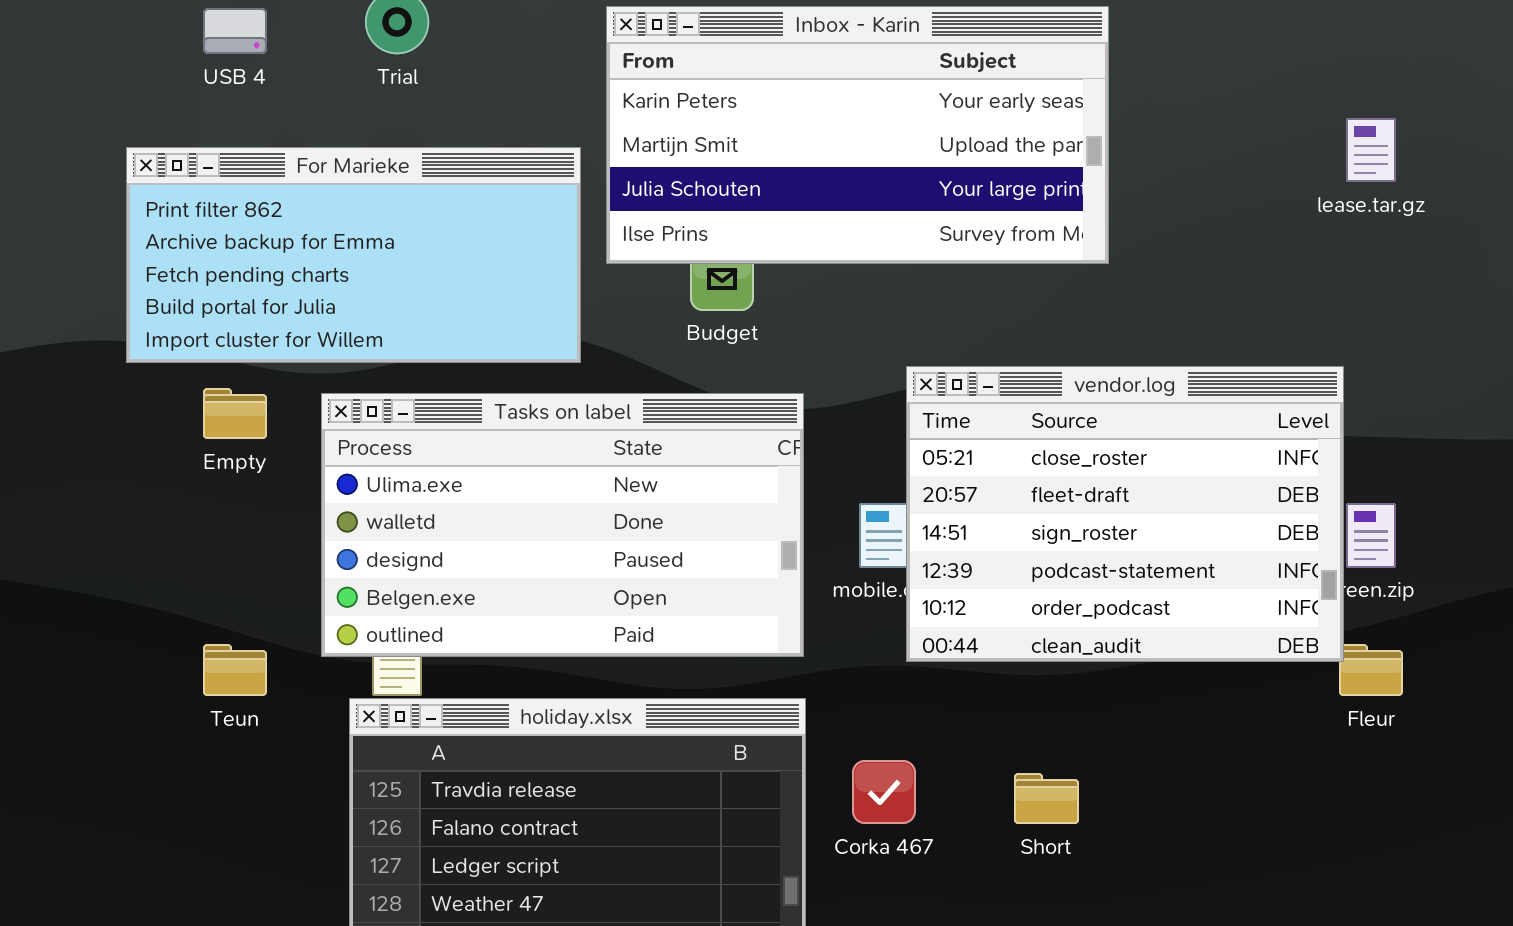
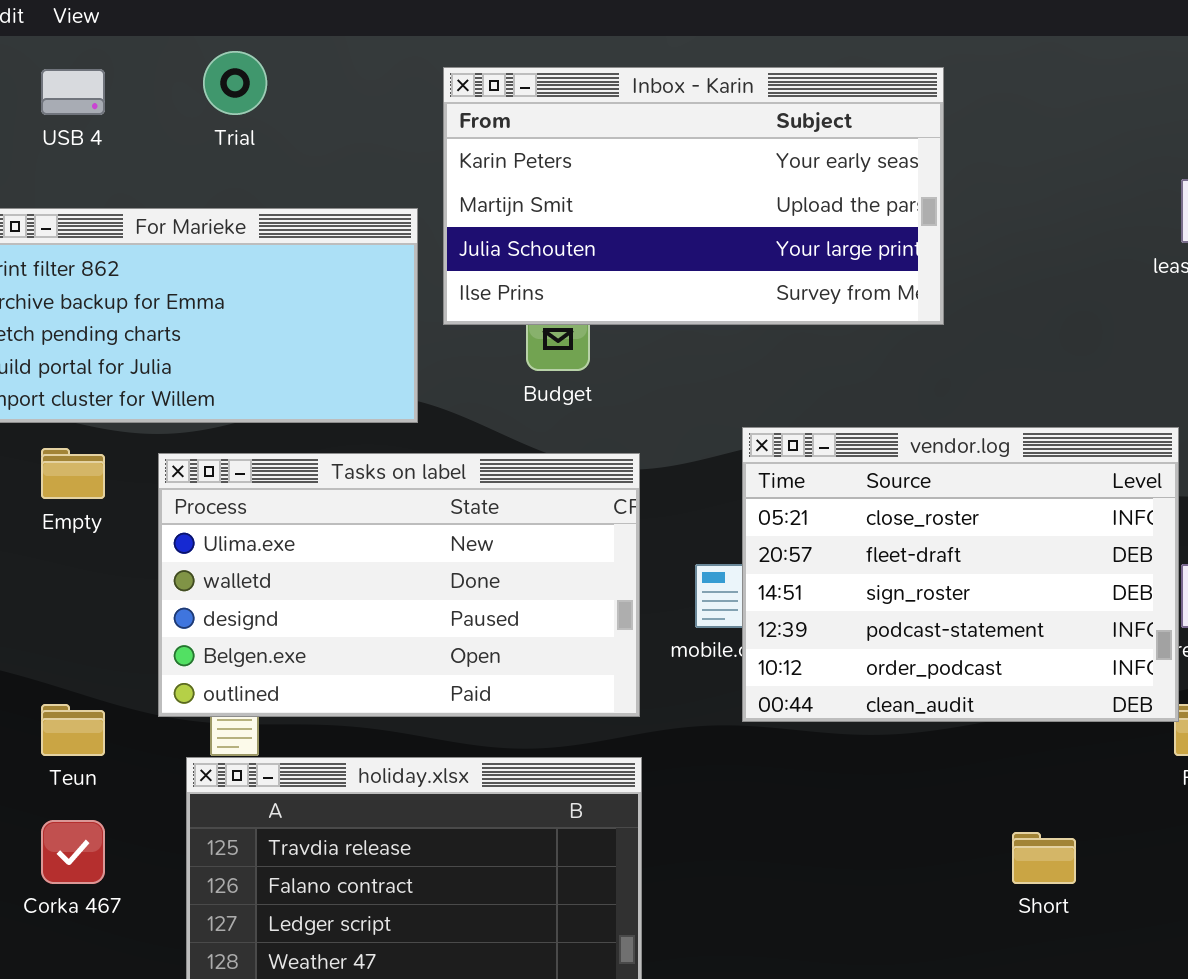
Corka 467: [852,760,916,824] -> [41,820,105,884], moved
Short: [1014,773,1079,824] -> [1012,832,1076,884], moved

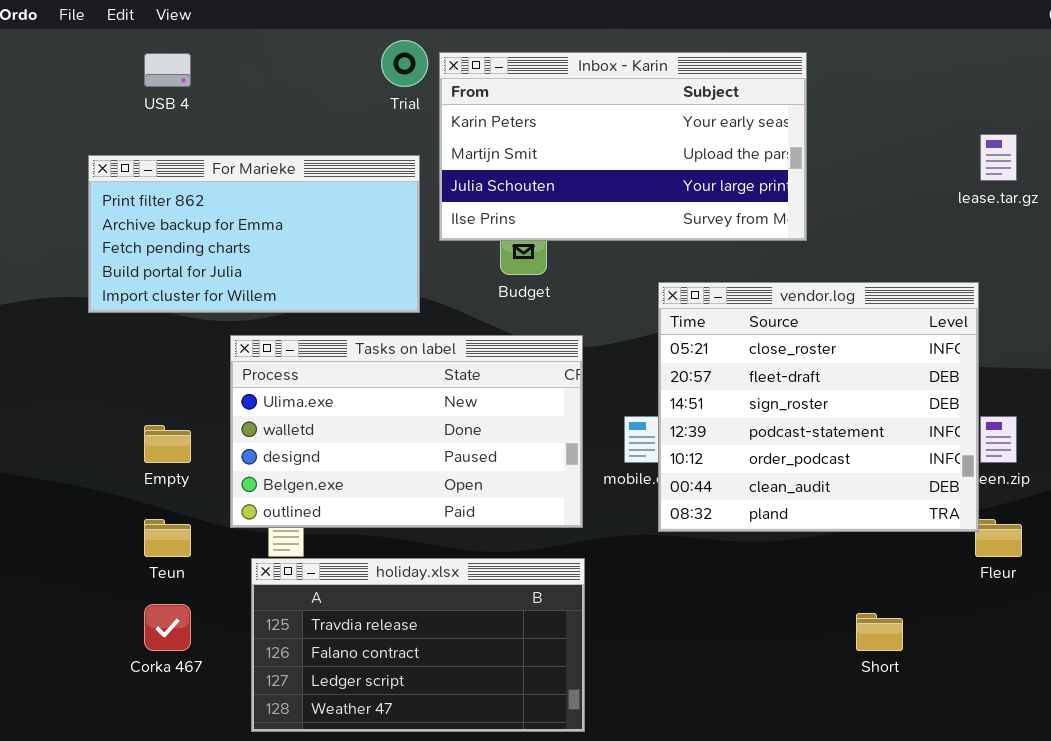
Trial: [203,51,267,115] -> [381,40,428,87], moved
vendor.log: [742,427,1179,722] -> [658,282,979,532], resized
Empty: [41,448,105,499] -> [144,425,191,463], moved

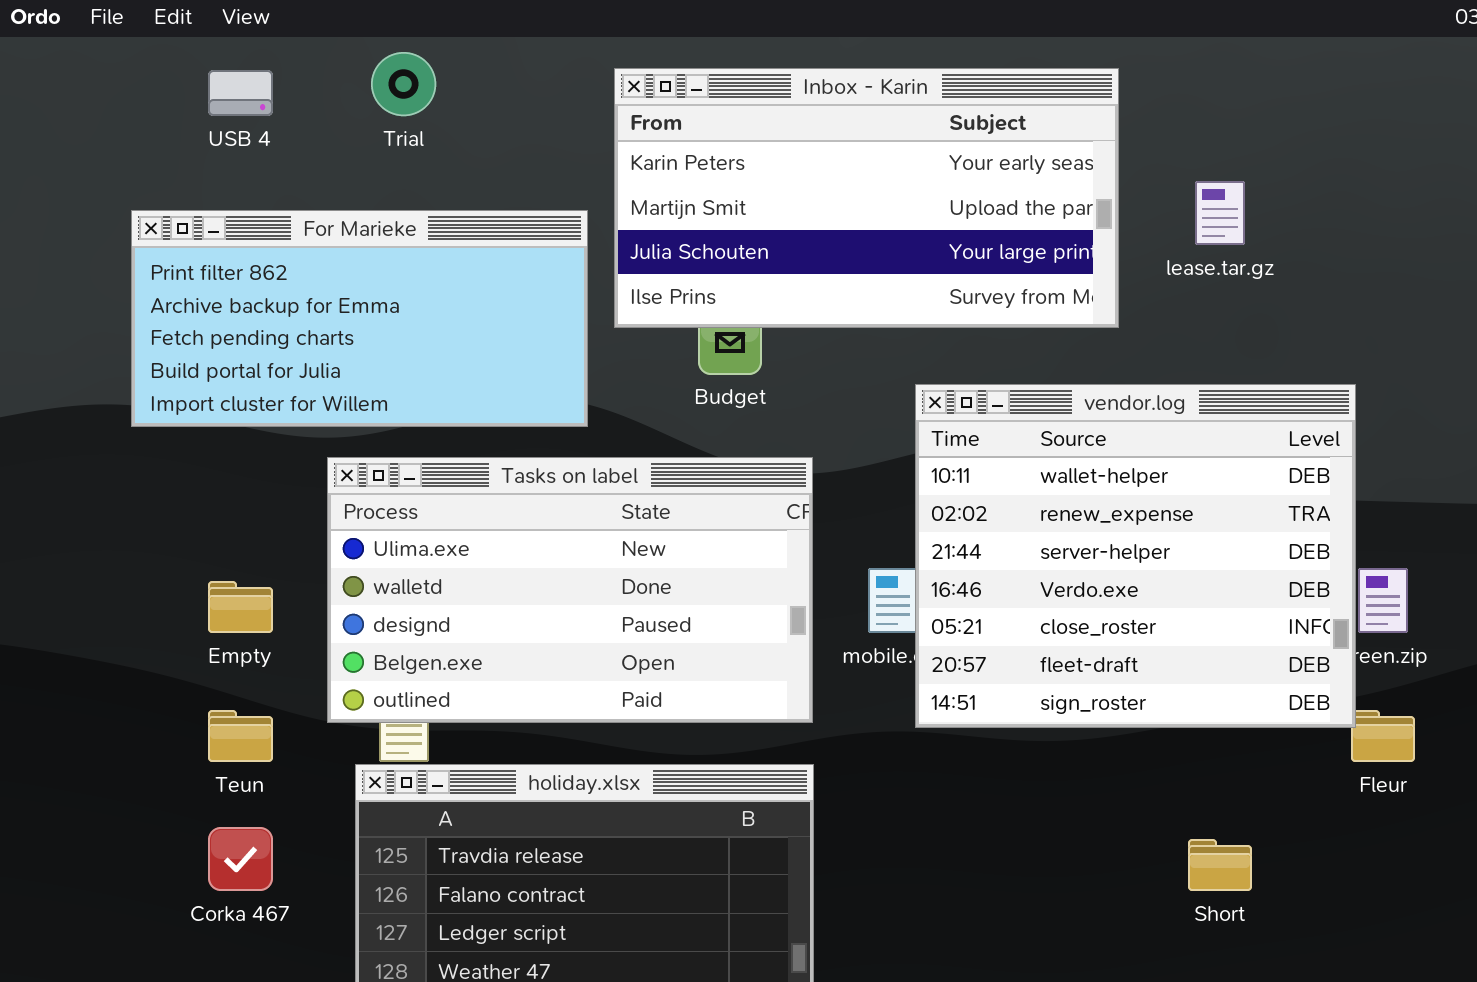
Trial: [381,40,428,87] -> [371,52,436,116], moved
lease.tar.gz: [980,134,1017,181] -> [1195,181,1245,245], moved
vendor.log: [658,282,979,532] -> [915,384,1356,728], scrolled up 4 rows

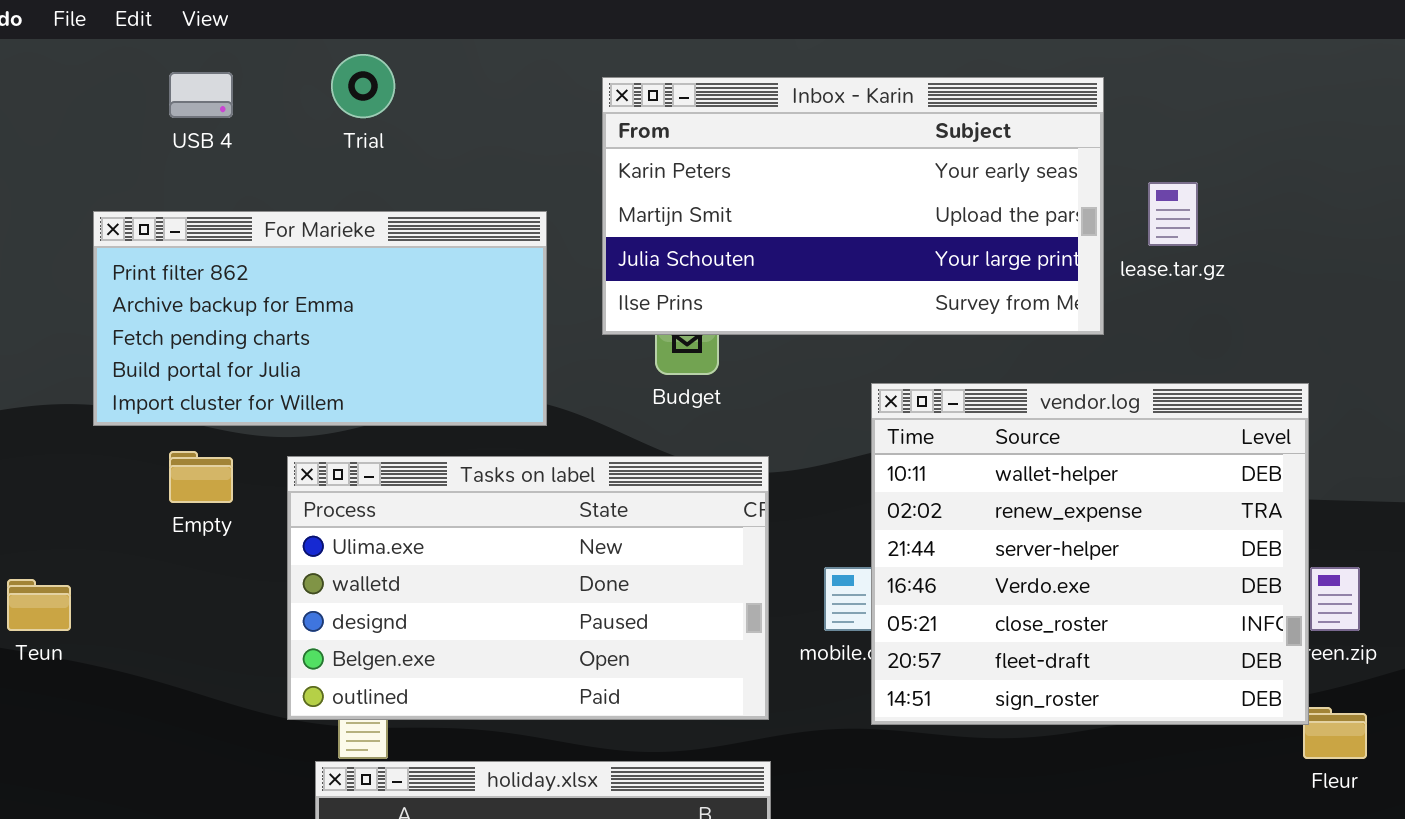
Inbox - Karin: [614,68,1119,328] -> [602,77,1104,335], moved
Empty: [208,581,273,633] -> [169,451,233,503], moved
Teun: [208,710,273,762] -> [7,579,71,631], moved

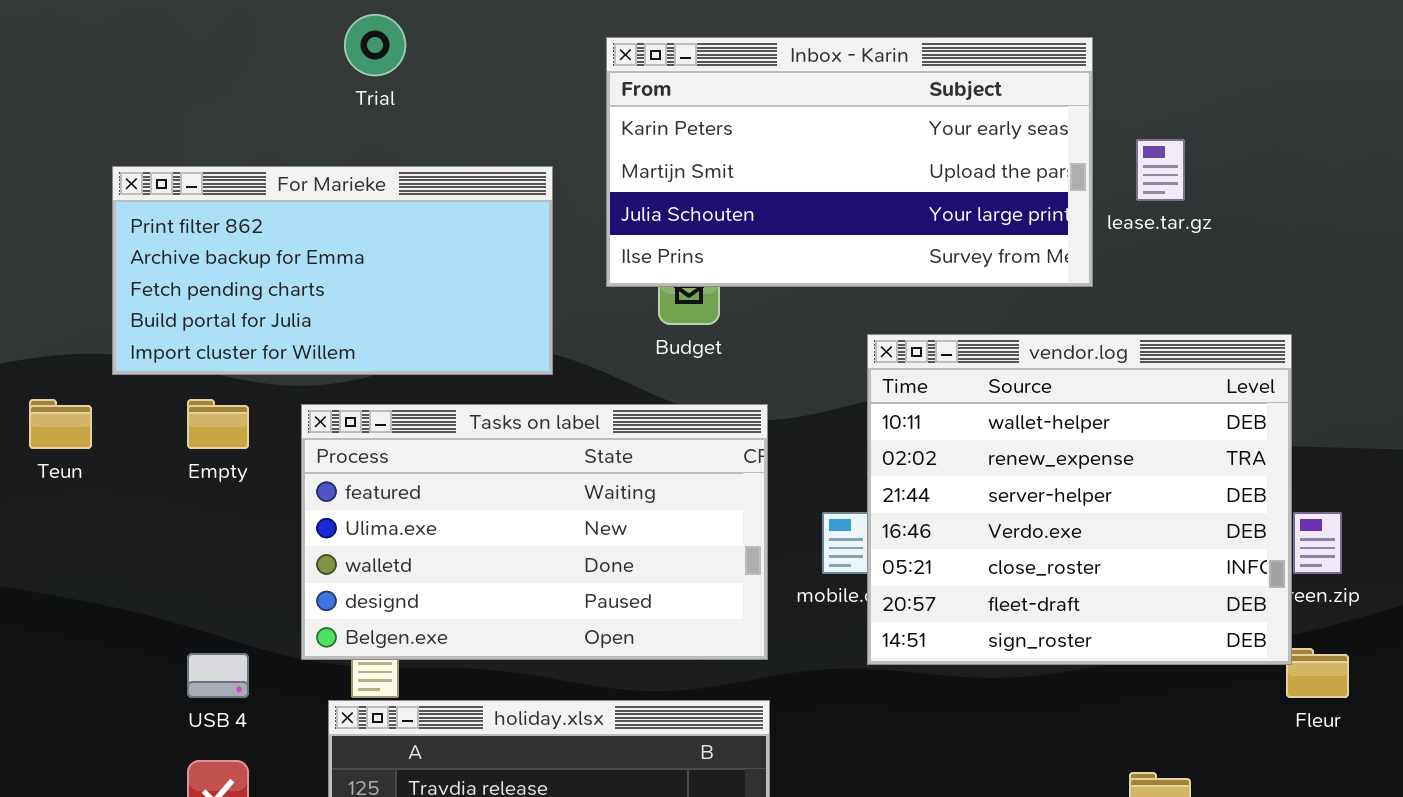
USB 4: [169,72,233,118] -> [187,653,249,698], moved
Tasks on label: [287,456,769,720] -> [301,404,768,660], scrolled up 1 row
Teun: [7,579,71,631] -> [29,399,92,449], moved

